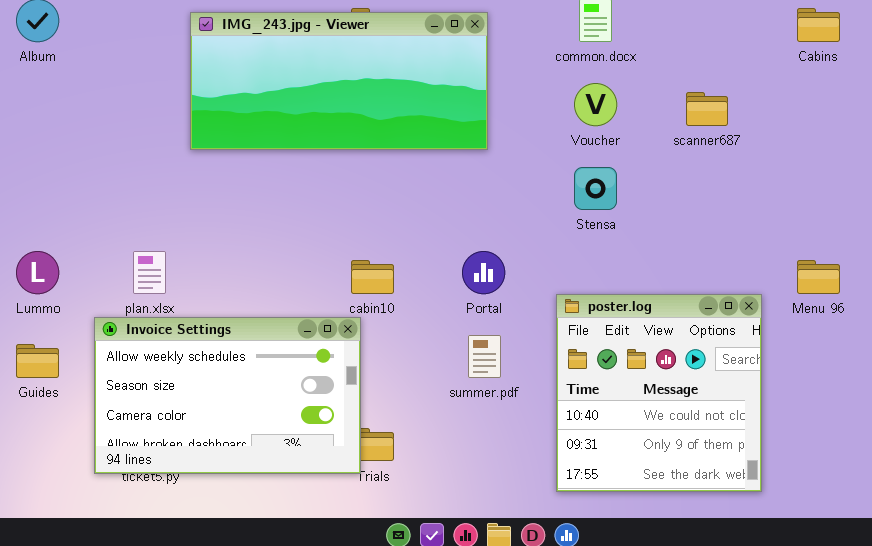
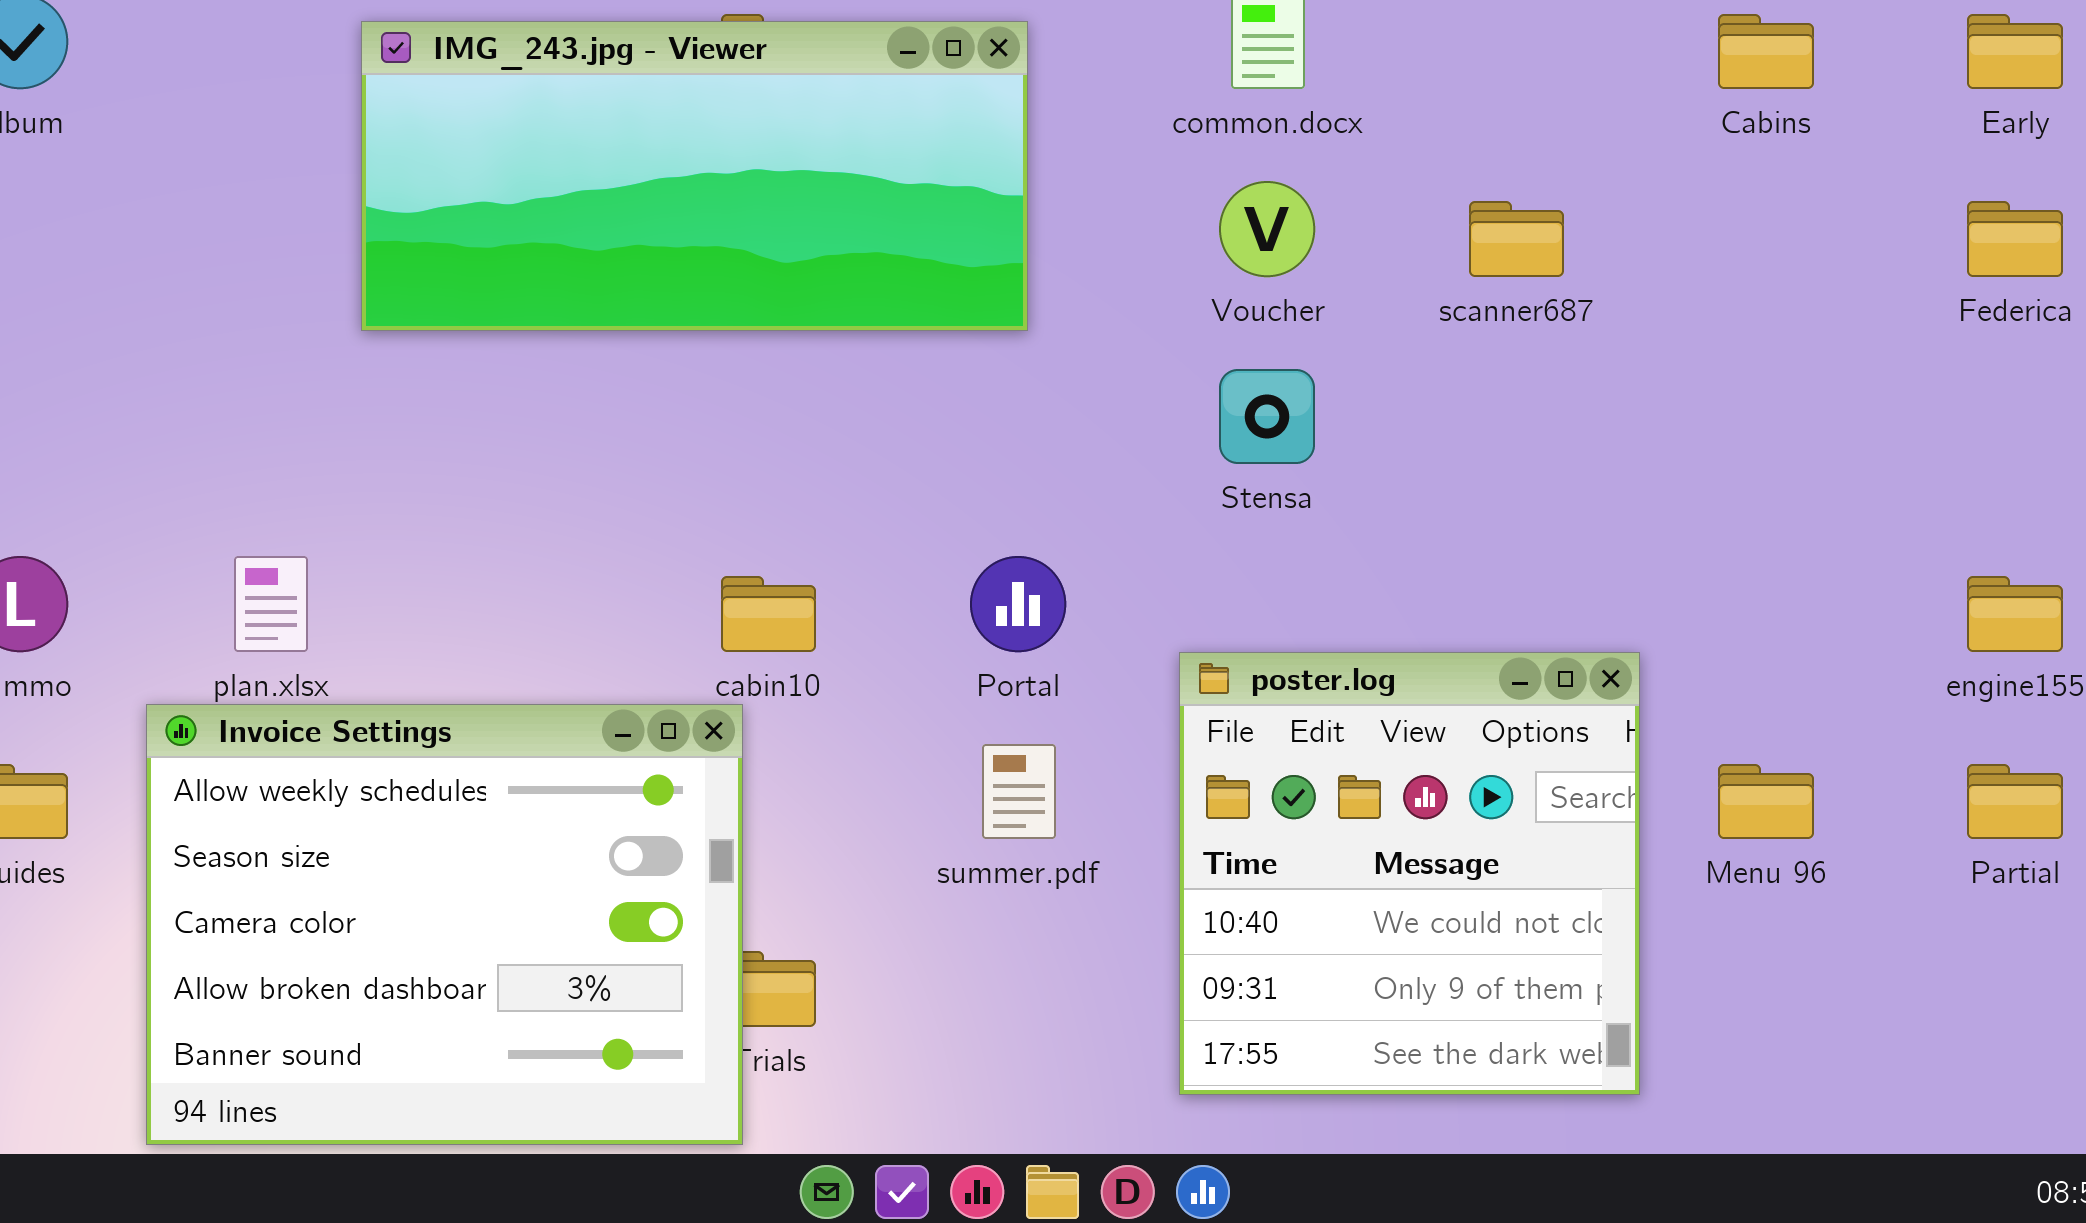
Menu 96: [797,260,840,294] -> [1718,764,1814,839], moved
Invoice Settings: [94,317,361,474] -> [146,704,743,1145], resized

